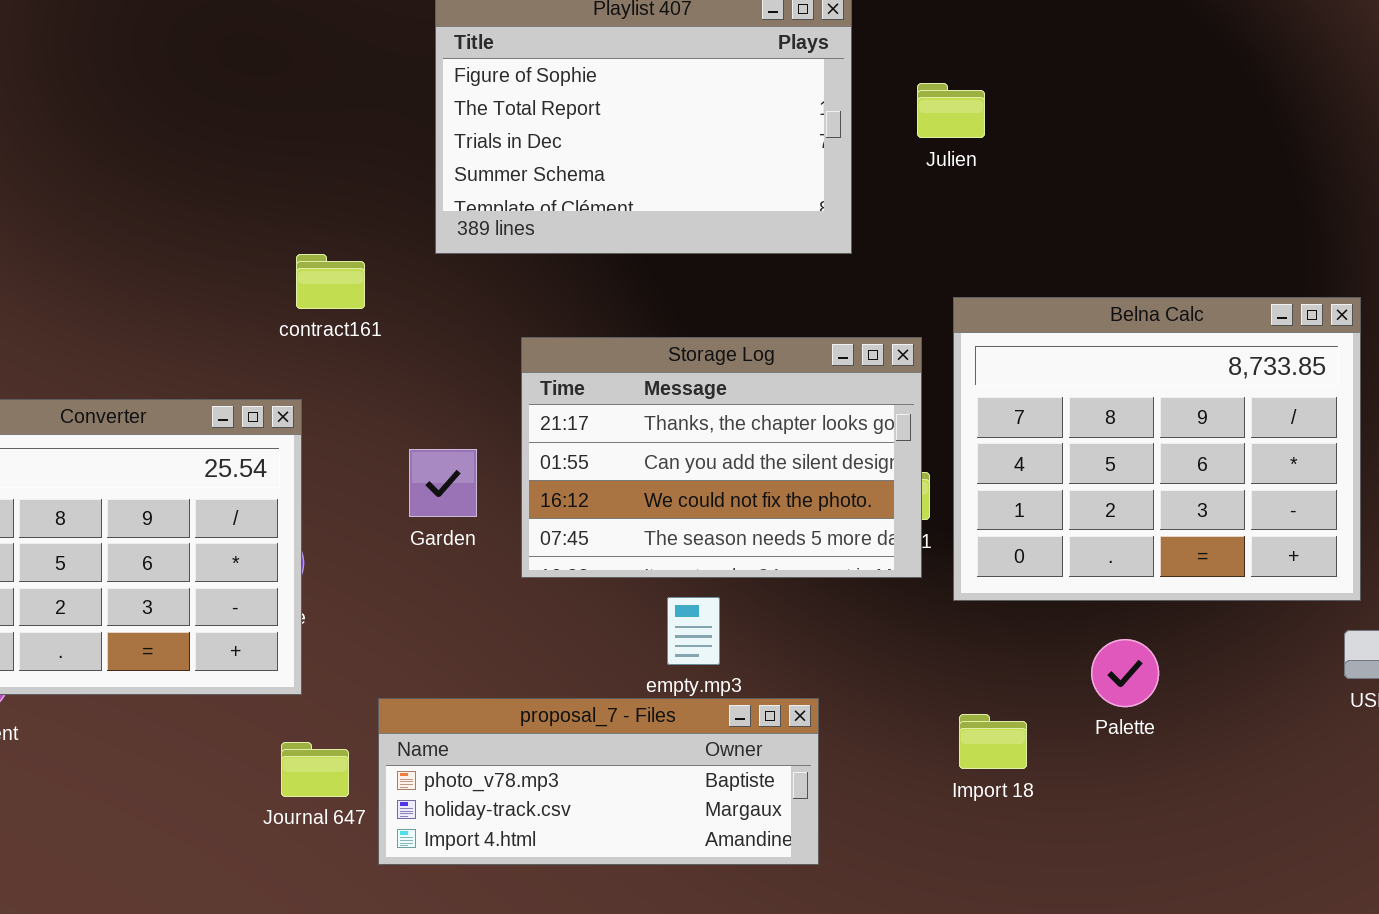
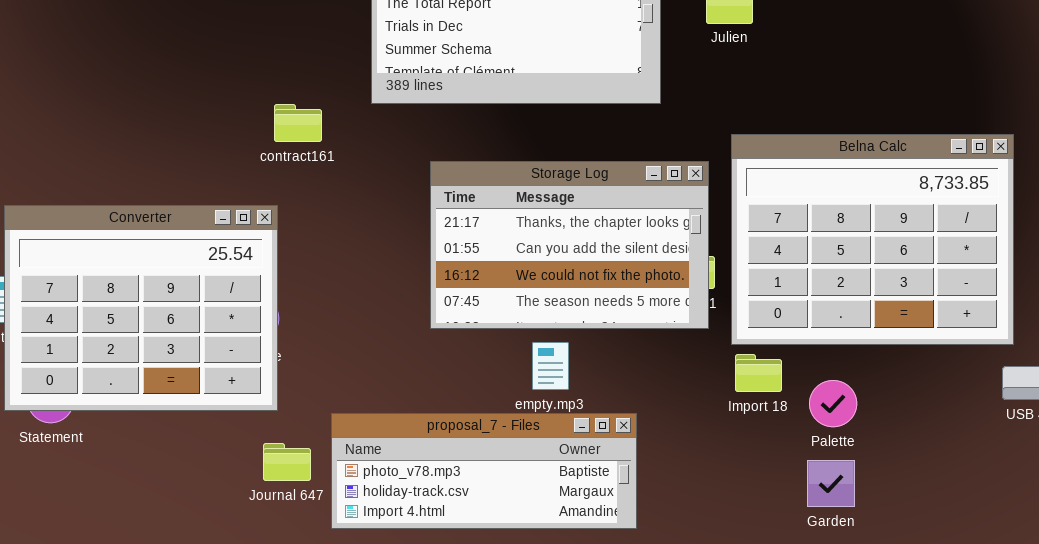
Garden: [409,449,477,517] -> [807,460,855,507], moved
Palette: [1091,639,1159,707] -> [809,380,857,427], moved
Import 18: [959,714,1027,769] -> [735,354,782,392], moved

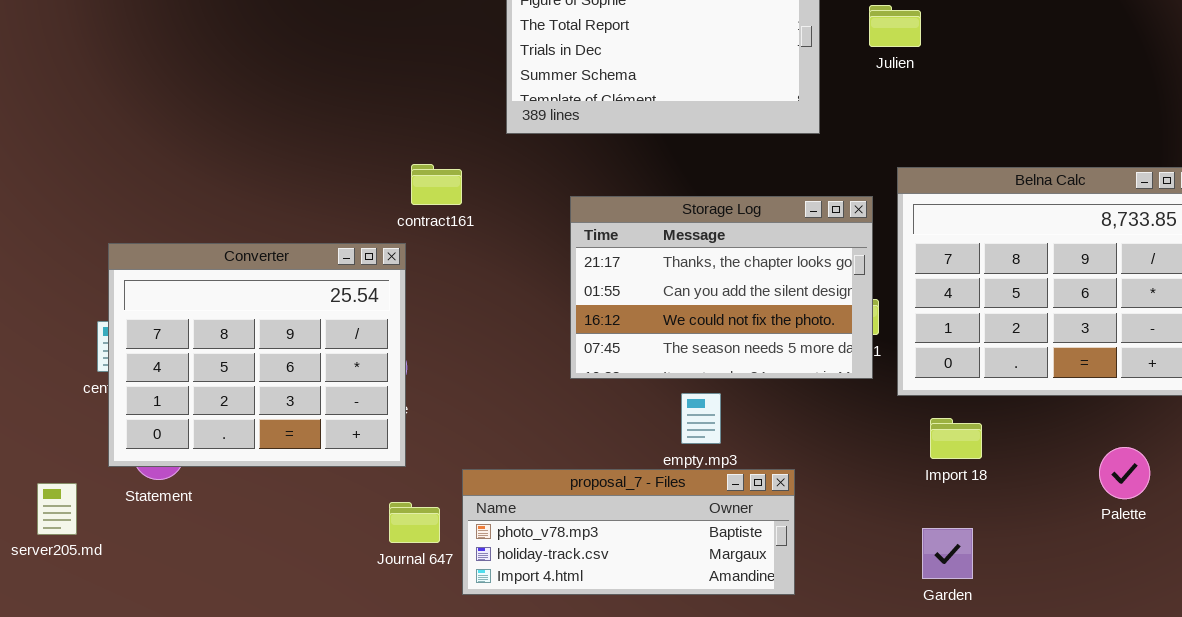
contract161: [274,104,322,142] -> [411,164,462,205], moved
Import 18: [735,354,782,392] -> [930,418,982,459], moved
Palette: [809,380,857,427] -> [1099,447,1150,499], moved
Garden: [807,460,855,507] -> [922,528,973,579], moved

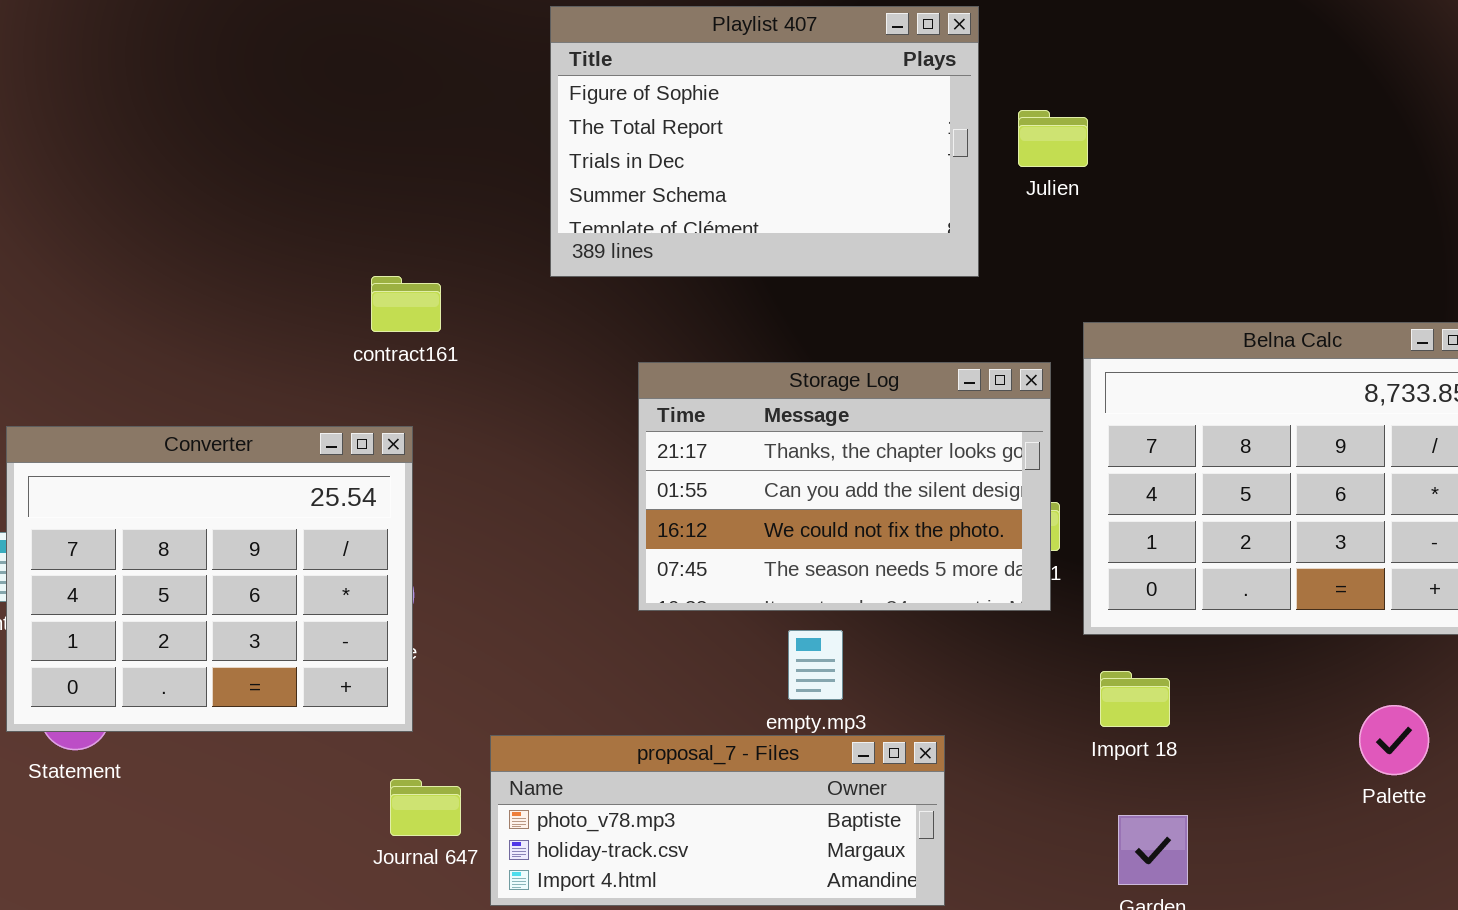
Julien: [869,5,921,47] -> [1018,110,1088,167], moved
contract161: [411,164,462,205] -> [371,276,441,332], moved
Import 18: [930,418,982,459] -> [1100,671,1170,727], moved

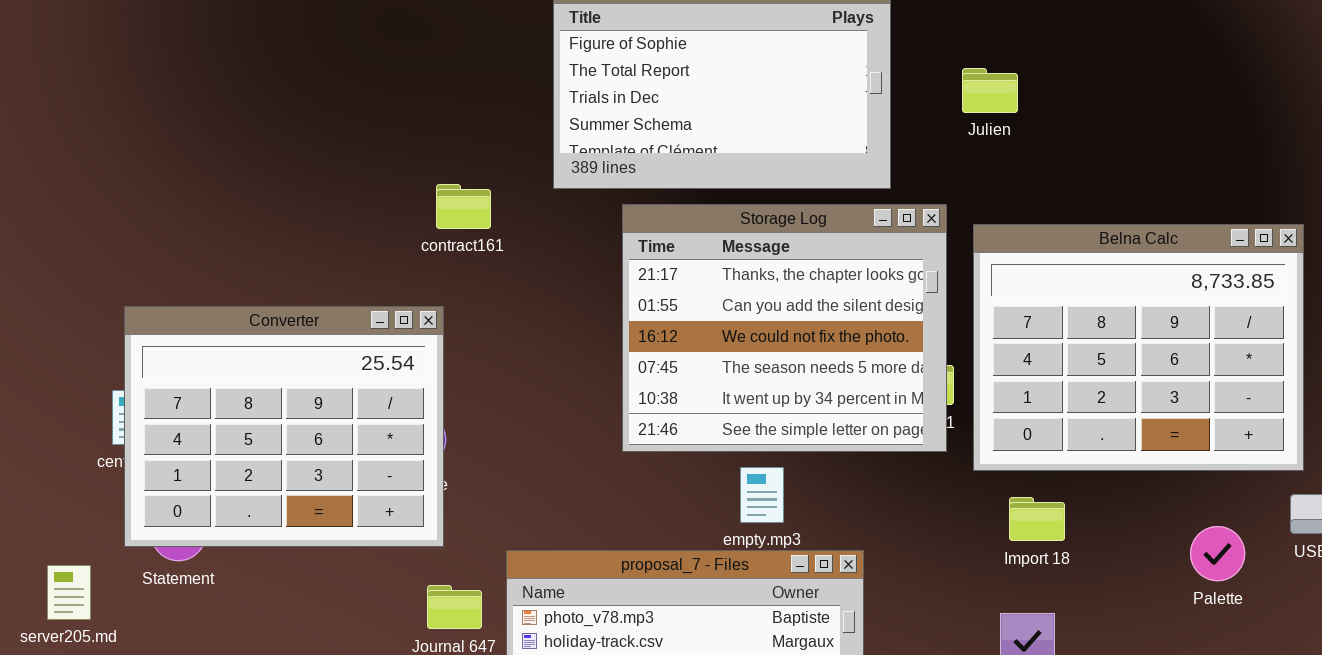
Julien: [1018,110,1088,167] -> [962,68,1018,113], moved
contract161: [371,276,441,332] -> [436,184,491,229], moved
Storage Log: [638,362,1051,611] -> [622,204,947,452], resized
Import 18: [1100,671,1170,727] -> [1009,497,1065,541], moved

